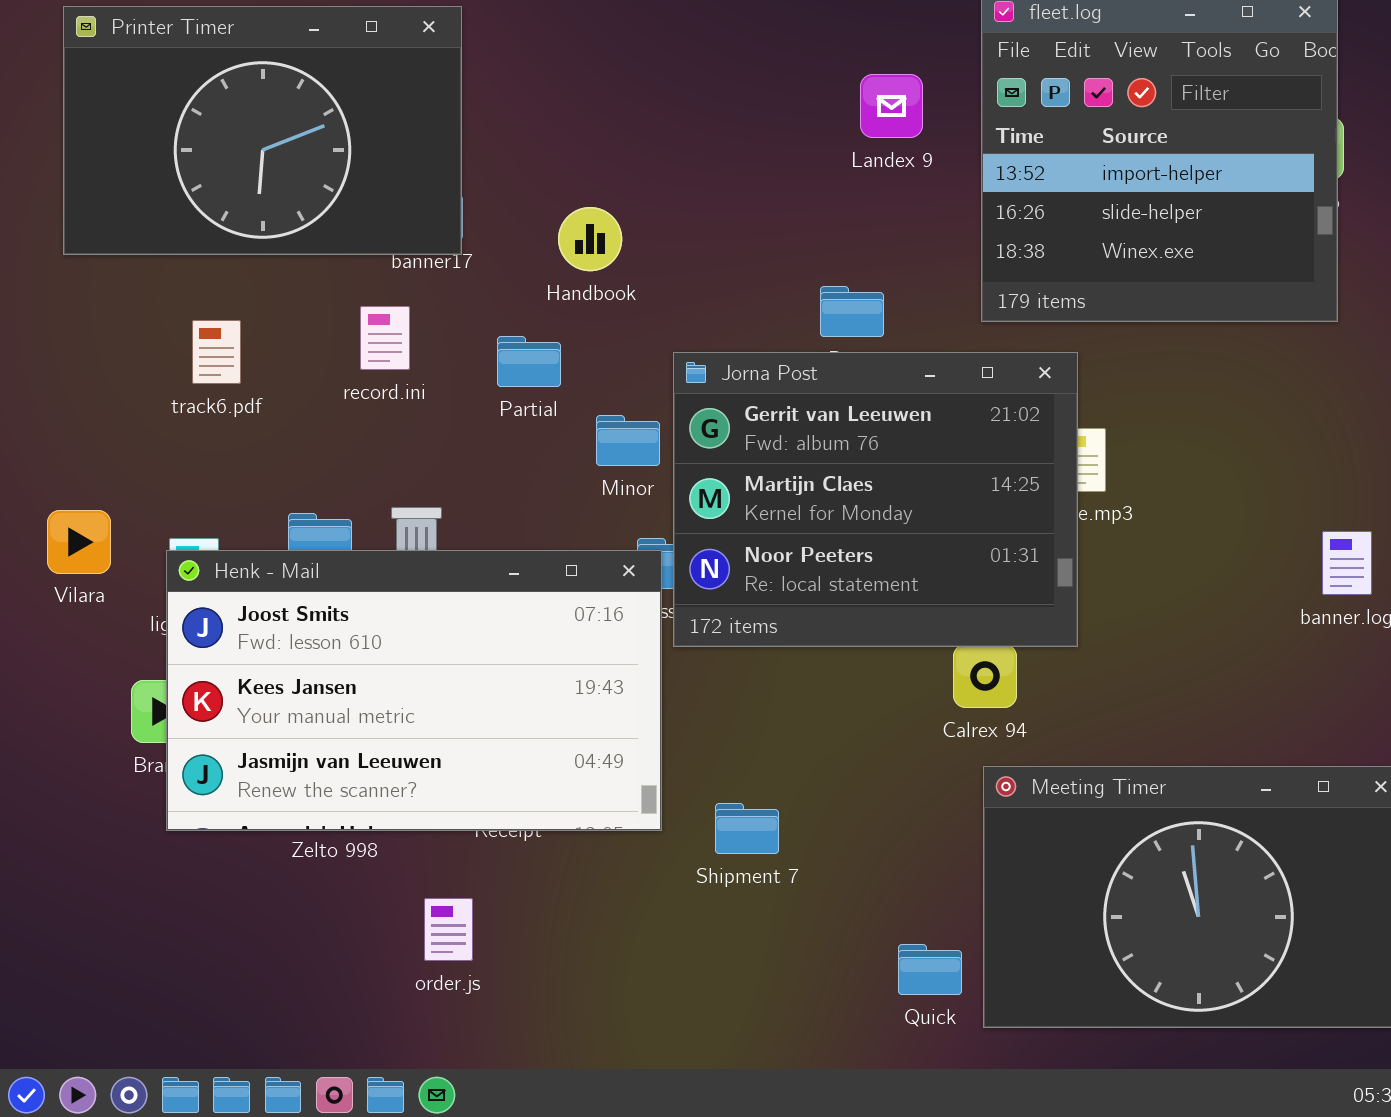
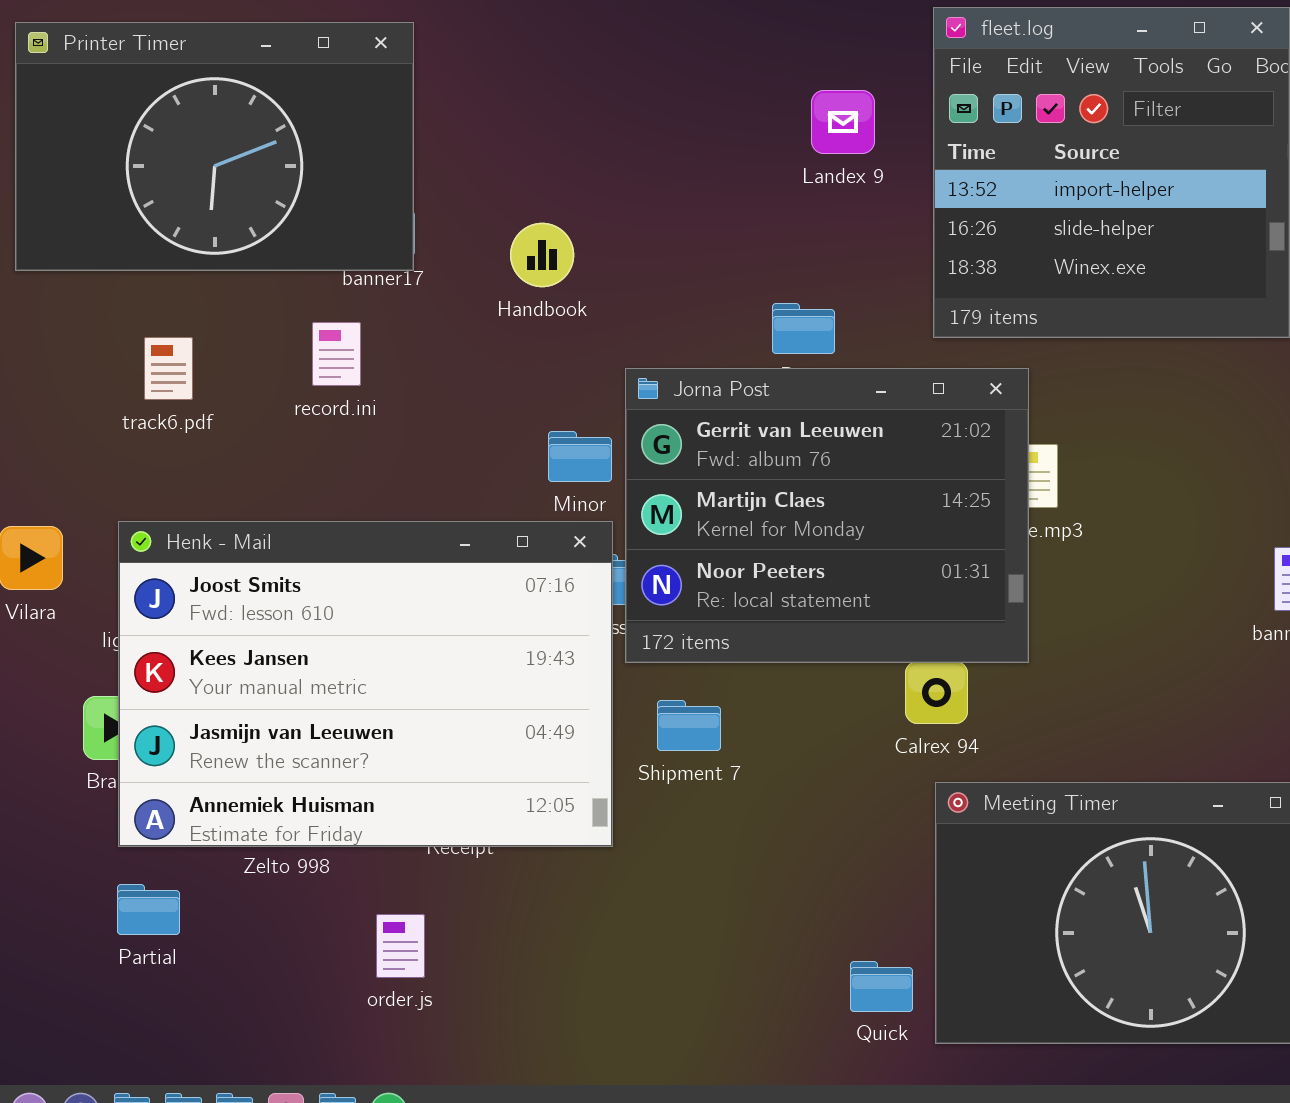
Partial: [497,336,561,387] -> [117,884,180,935], moved
Henk - Mail: [166,550,662,831] -> [118,521,613,847], resized
Shipment 7: [715,803,779,854] -> [657,700,721,751], moved

